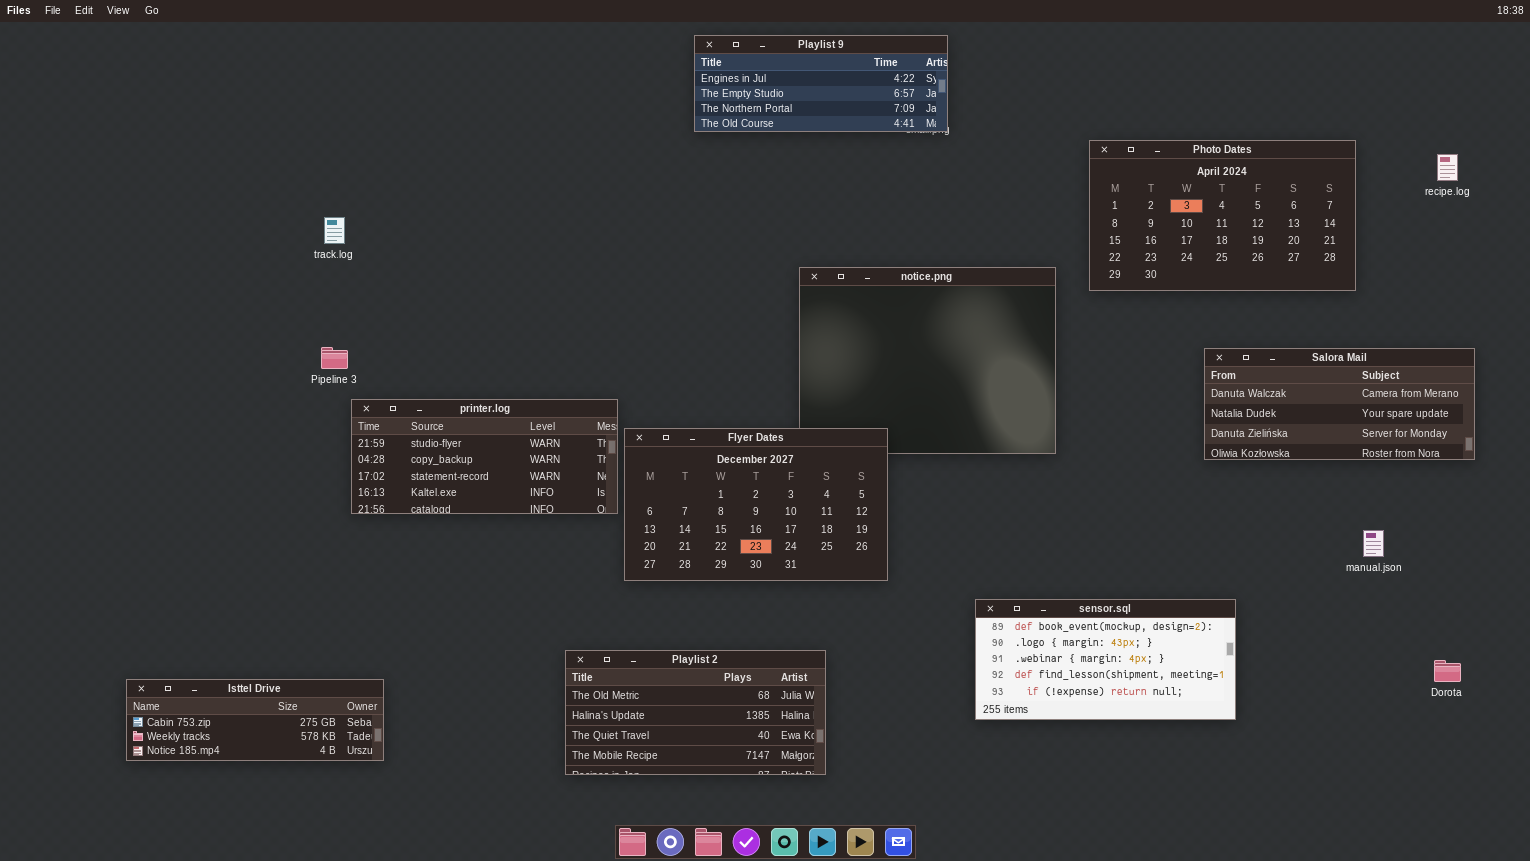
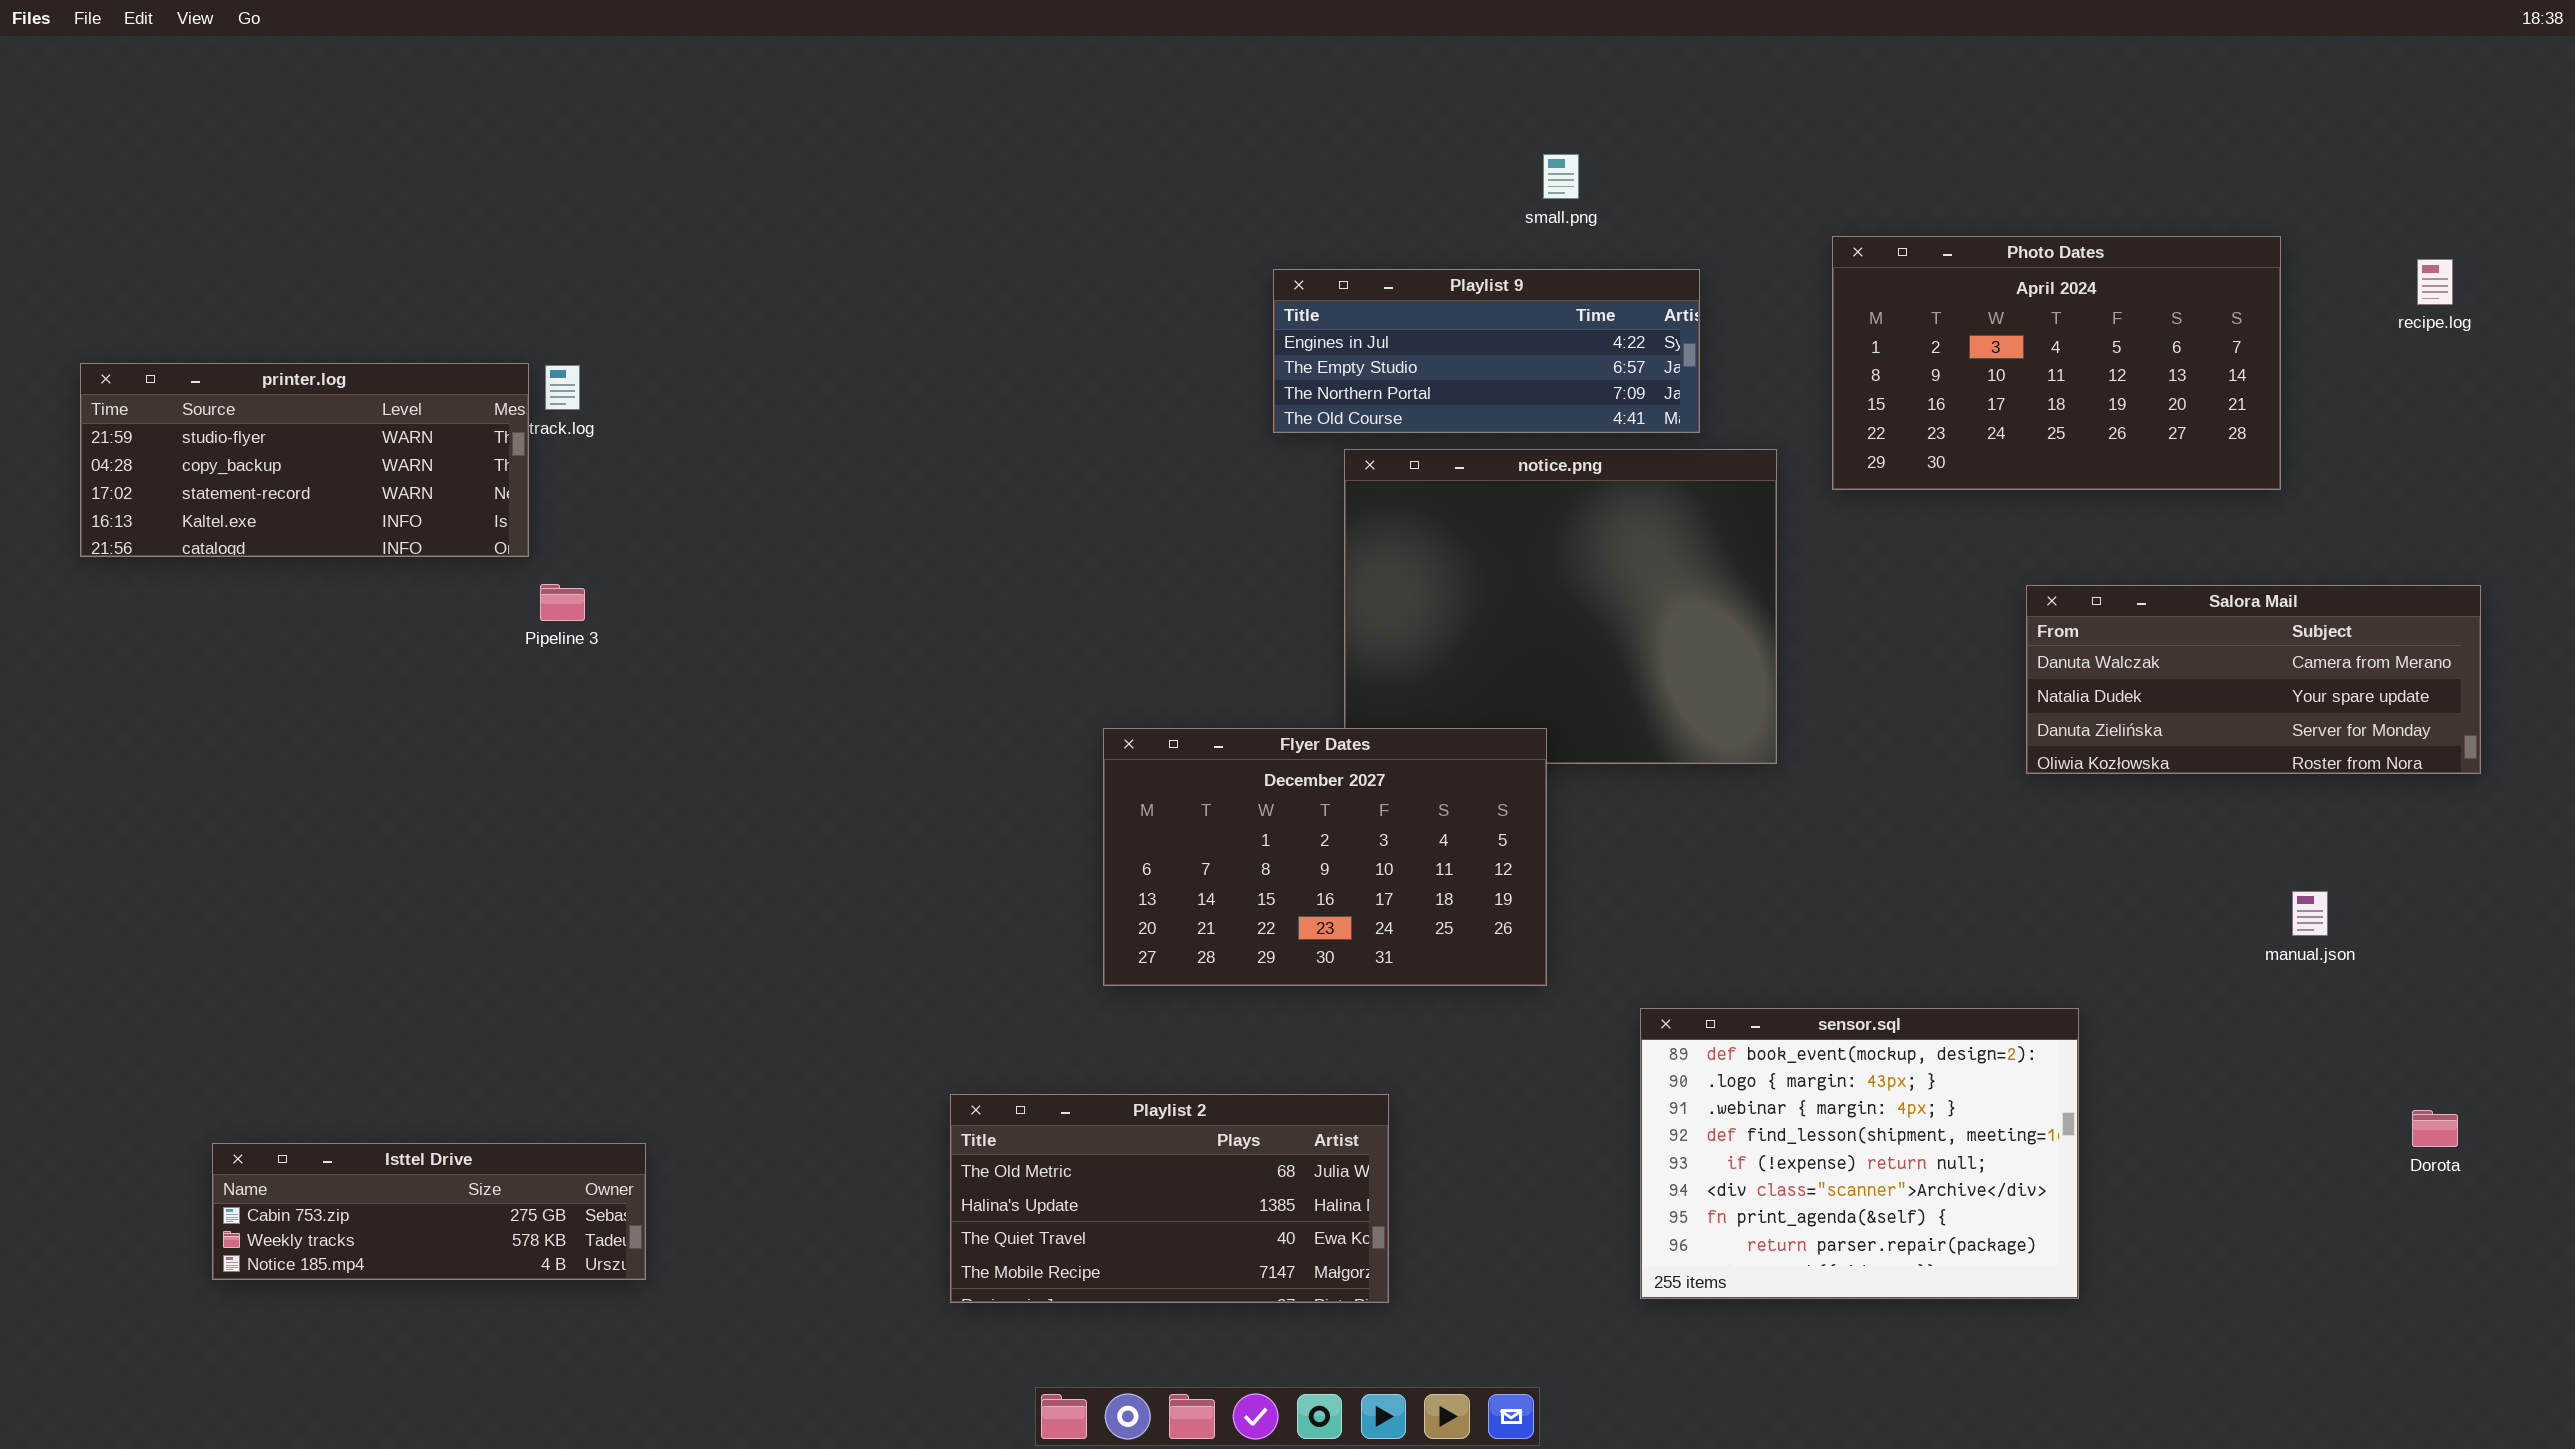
Playlist 9: [694,35,948,132] -> [1273,269,1700,433], moved
printer.log: [351,399,618,514] -> [80,363,529,557], moved
Flyer Dates: [624,428,888,581] -> [1103,728,1547,986], moved
sensor.sql: [975,599,1236,720] -> [1640,1008,2079,1299], resized

